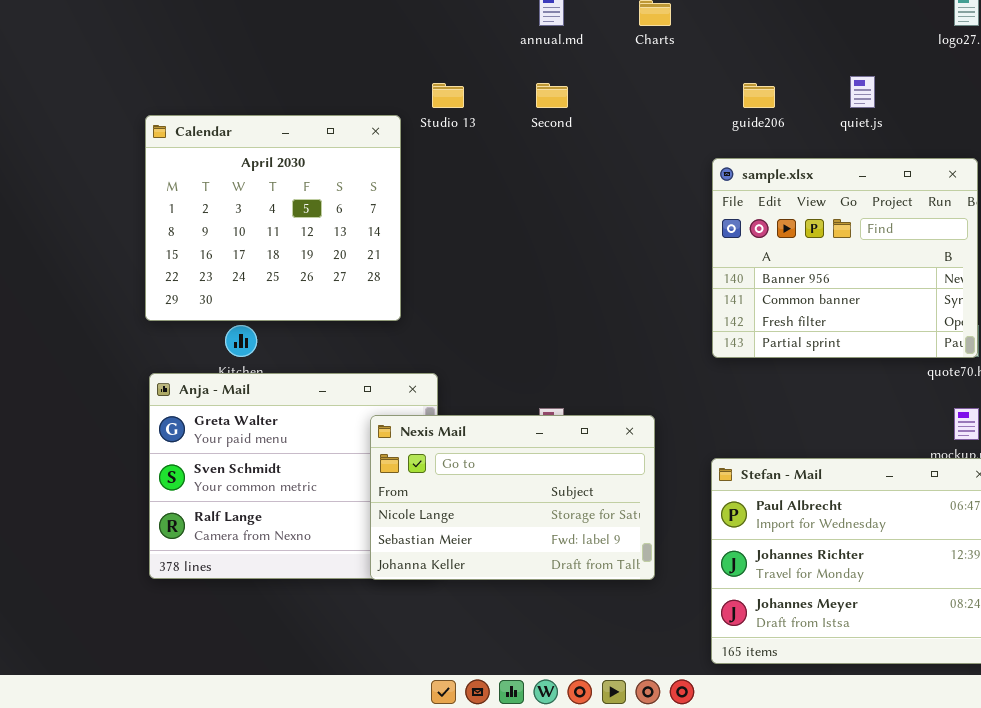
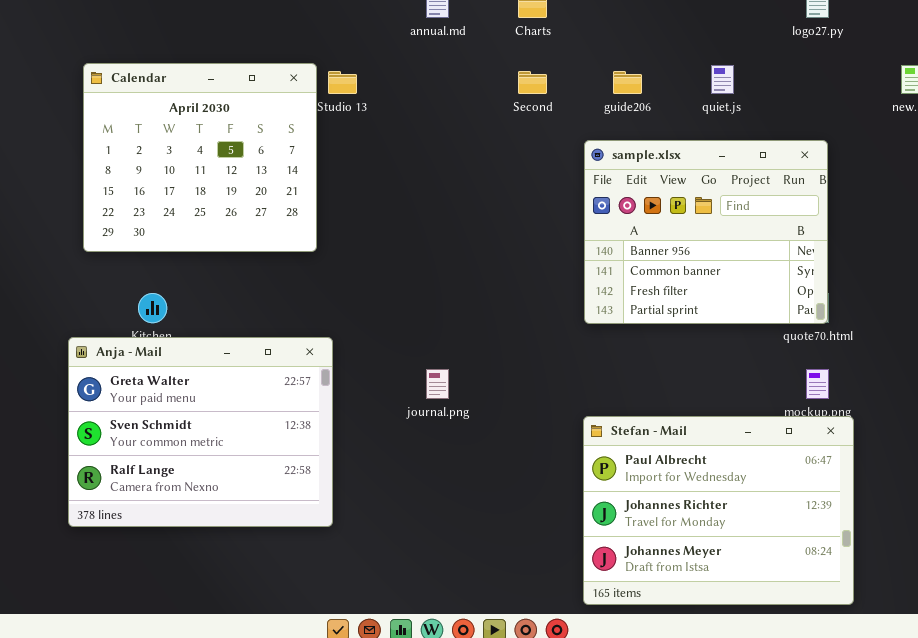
Second: [536,83,568,108] -> [518,71,547,94], moved
Calendar: [145,115,401,321] -> [83,63,317,252], moved
Nexis Mail: [370,415,655,580] -> none, closed

